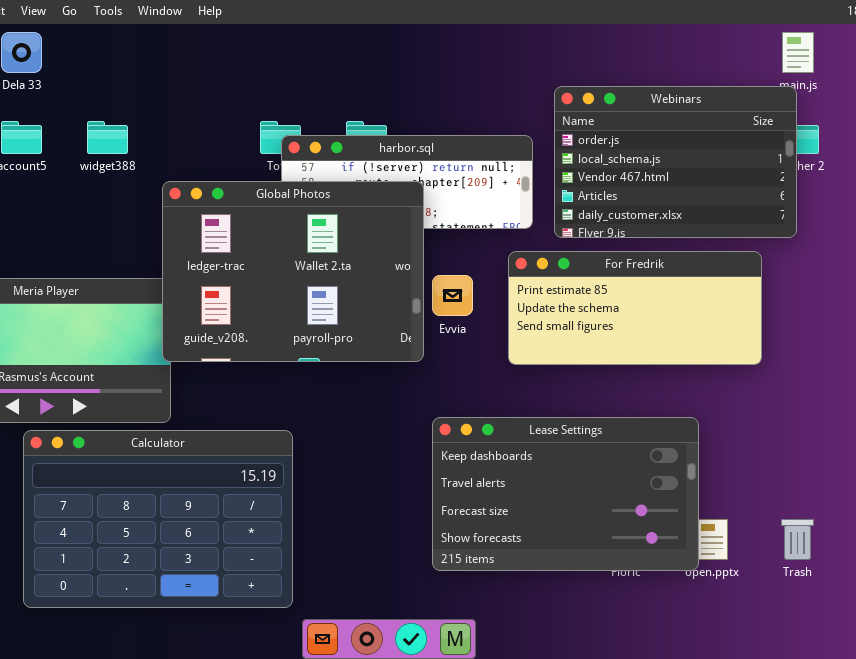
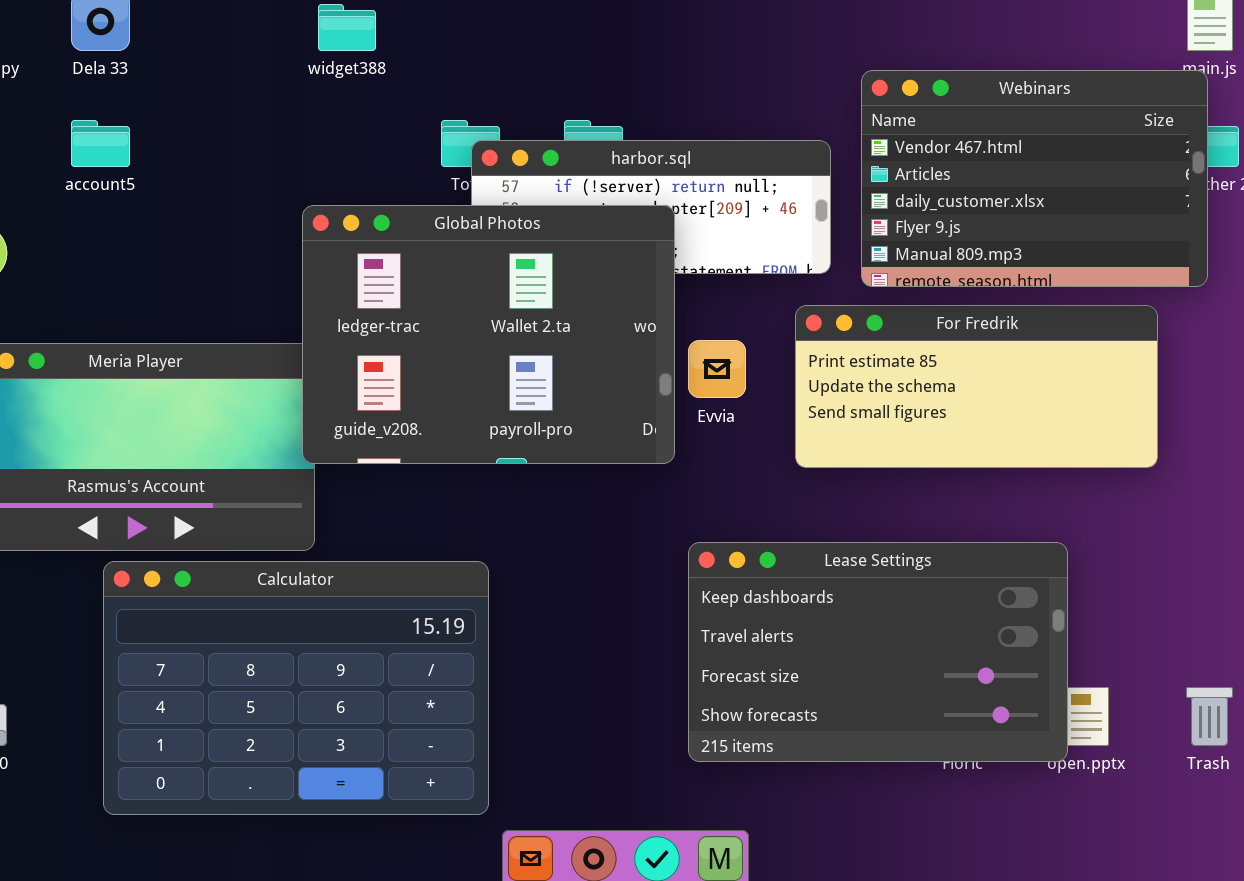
Webinars: [554,86,797,238] -> [861,70,1208,287], scrolled down 2 rows
widget388: [87,121,128,154] -> [318,4,376,51], moved

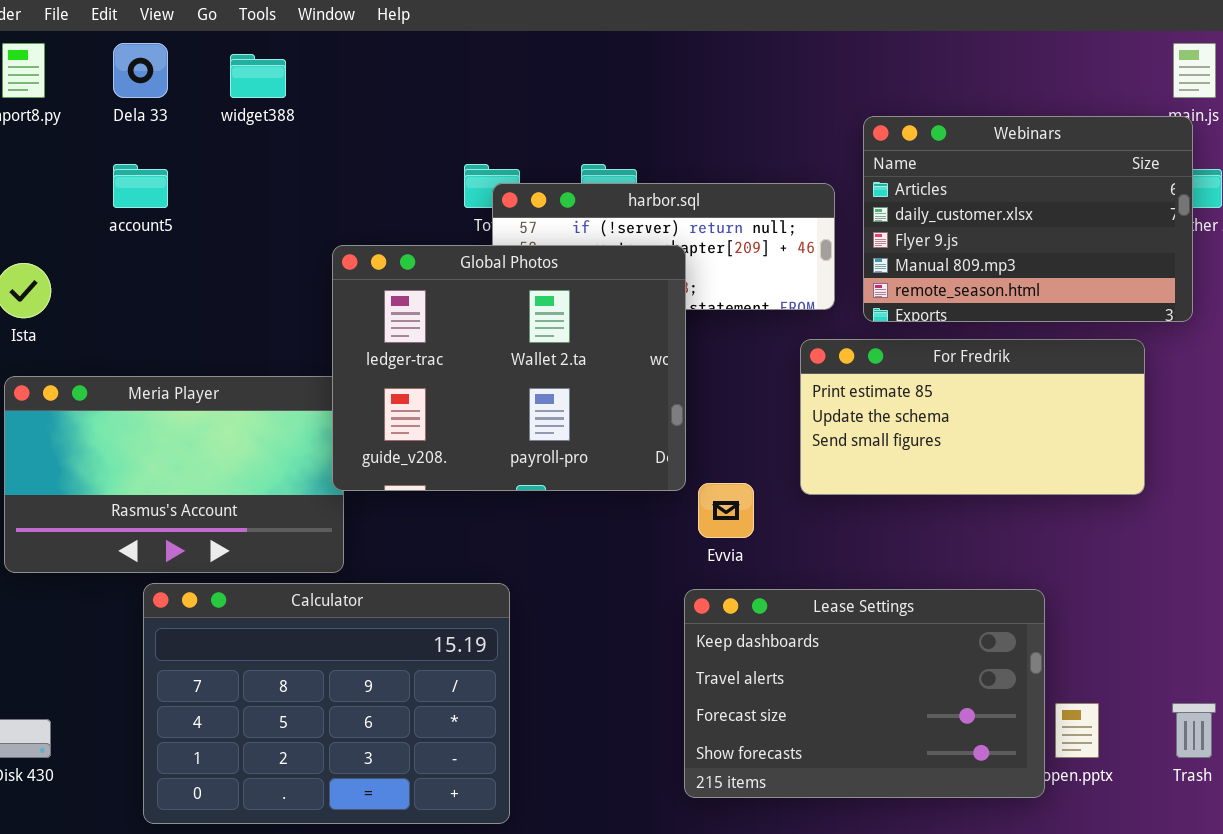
widget388: [318,4,376,51] -> [230,54,286,98], moved
Webinars: [861,70,1208,287] -> [863,116,1193,322], scrolled down 1 row
Evvia: [688,340,746,398] -> [698,483,754,538], moved
Lease Settings: [688,542,1068,762] -> [684,589,1045,798], moved

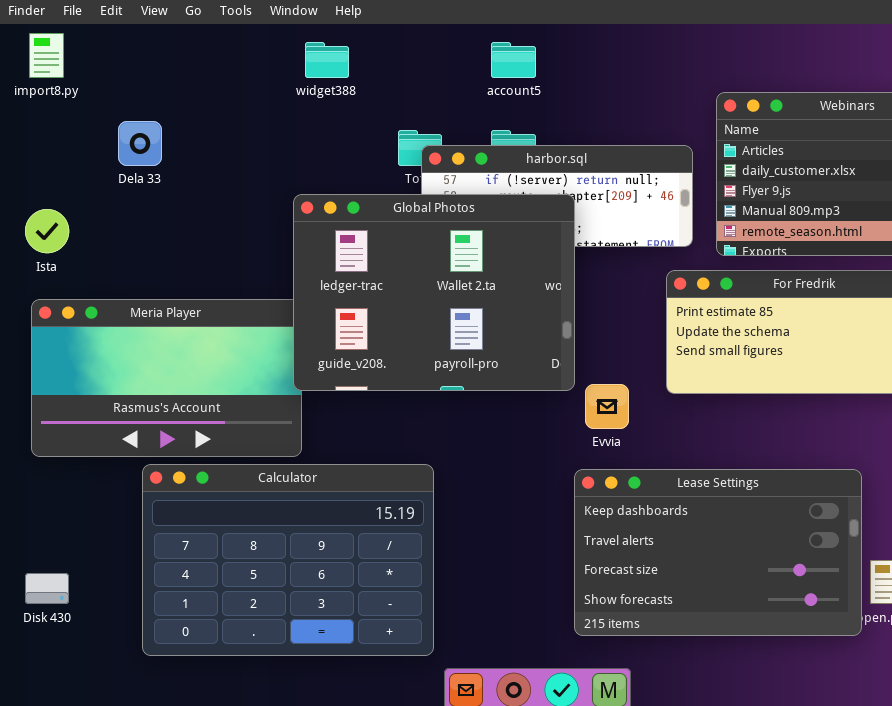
Dela 33: [113,43,168,98] -> [118,121,162,166], moved
widget388: [230,54,286,98] -> [305,42,349,78], moved
account5: [113,164,168,208] -> [491,42,536,78], moved

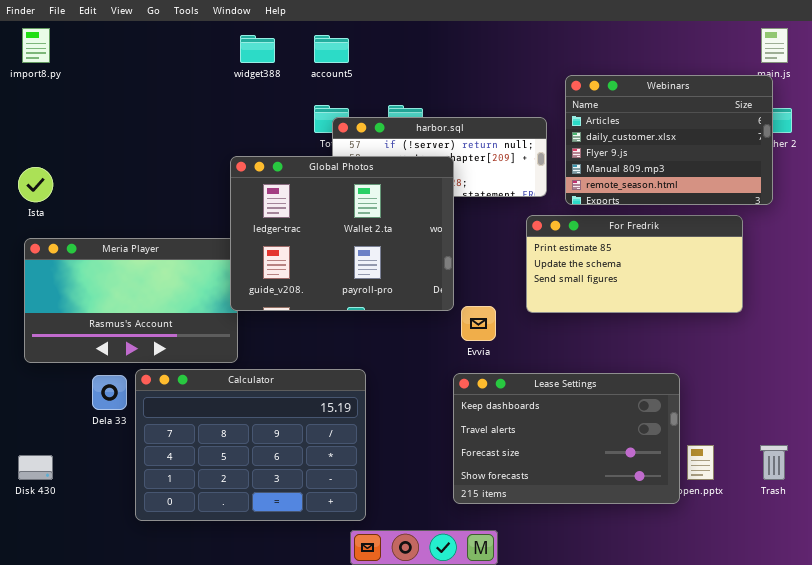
account5: [491,42,536,78] -> [314,35,349,63], moved
Dela 33: [118,121,162,166] -> [92,375,127,410], moved
Calculator: [142,464,434,656] -> [135,369,366,521], moved

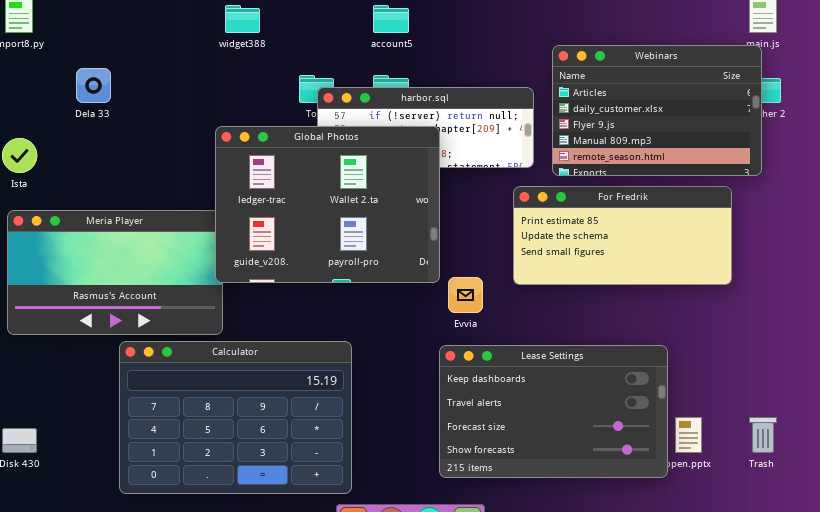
account5: [314,35,349,63] -> [373,5,409,33], moved
Dela 33: [92,375,127,410] -> [76,68,111,103], moved

